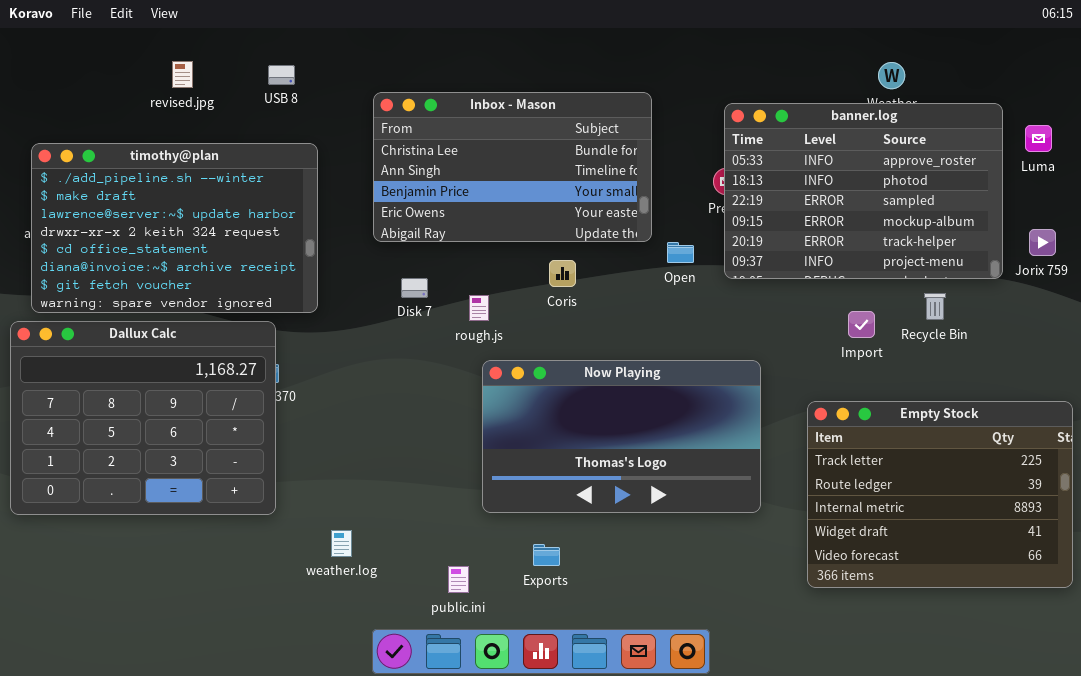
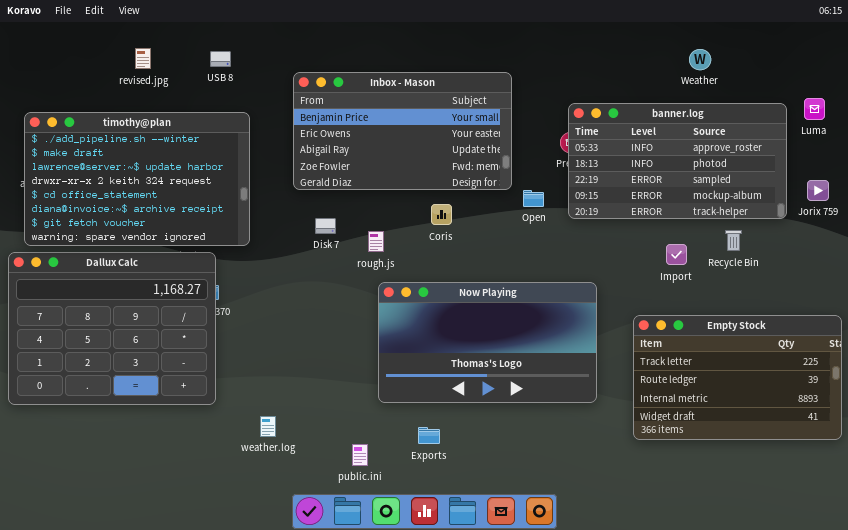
Inbox - Mason: [373,92,652,242] -> [293,72,512,190], scrolled down 2 rows
banner.log: [724,103,1003,279] -> [568,103,787,219], resized
Empty Stock: [807,401,1073,588] -> [633,315,842,440], resized

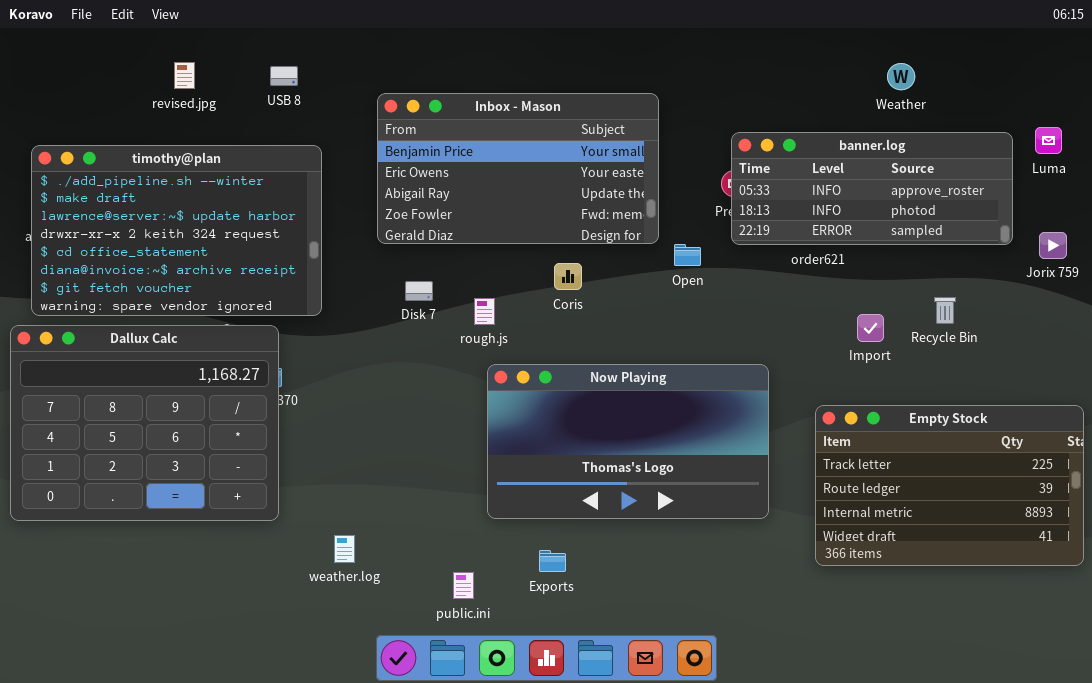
banner.log: [568,103,787,219] -> [731,132,1013,245], resized

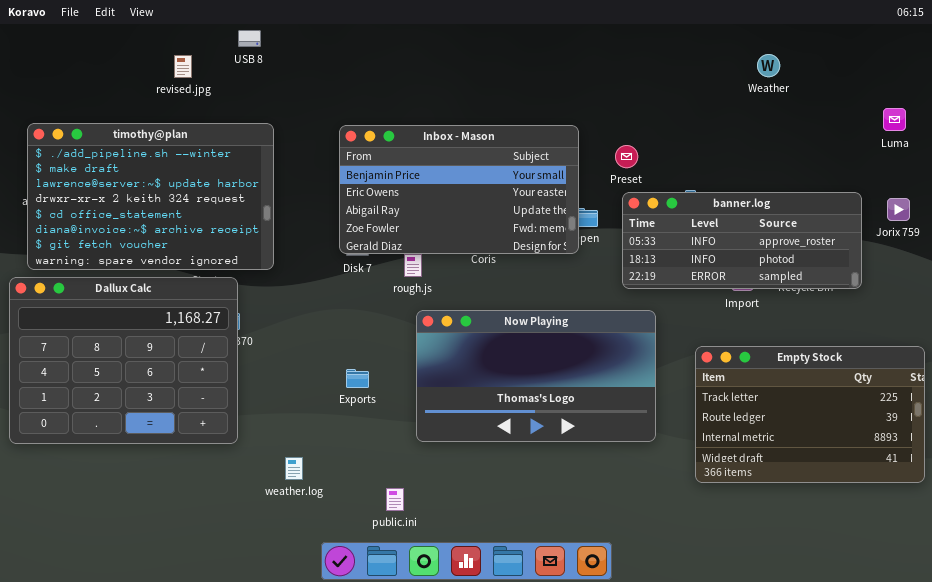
revised.jpg: [174,62,195,89] -> [174,55,192,78], moved
USB 8: [270,66,298,86] -> [238,30,261,47], moved
Inbox - Mason: [377,93,659,244] -> [339,125,579,254], moved
banner.log: [731,132,1013,245] -> [622,192,862,289], moved
Exports: [539,550,566,572] -> [346,369,369,388], moved

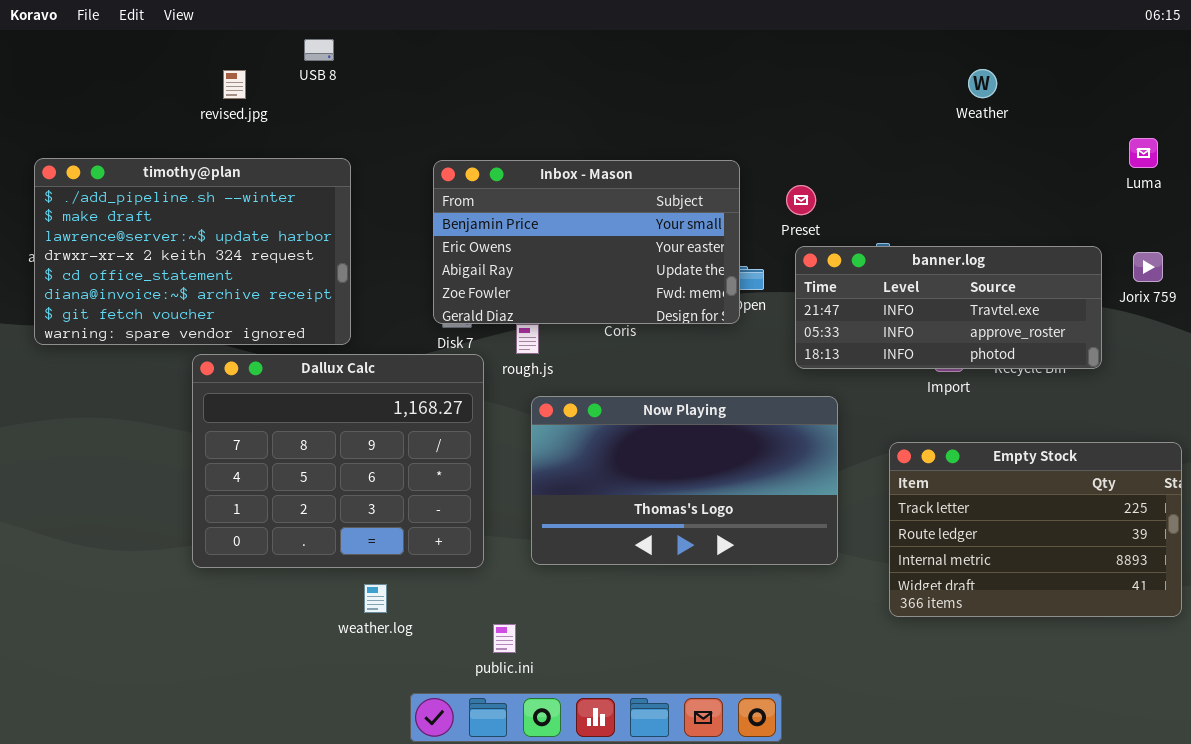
banner.log: [622,192,862,289] -> [795,246,1102,369], scrolled up 1 row
Dallux Calc: [9,277,238,444] -> [192,354,484,568], moved

